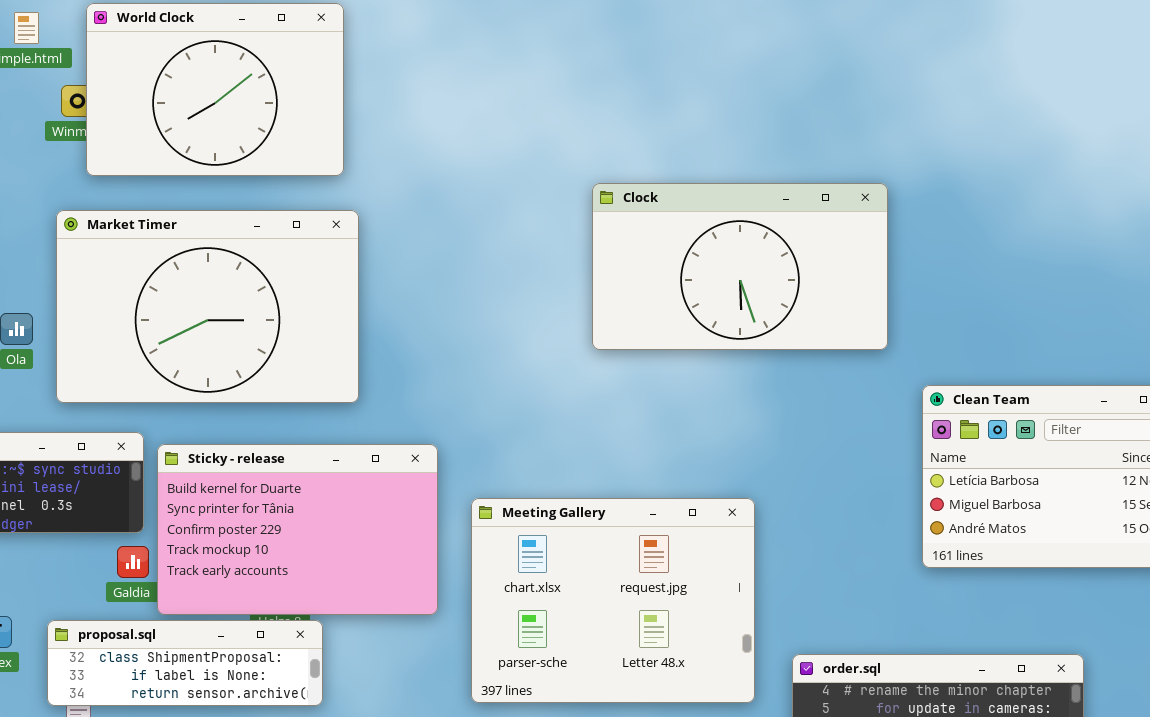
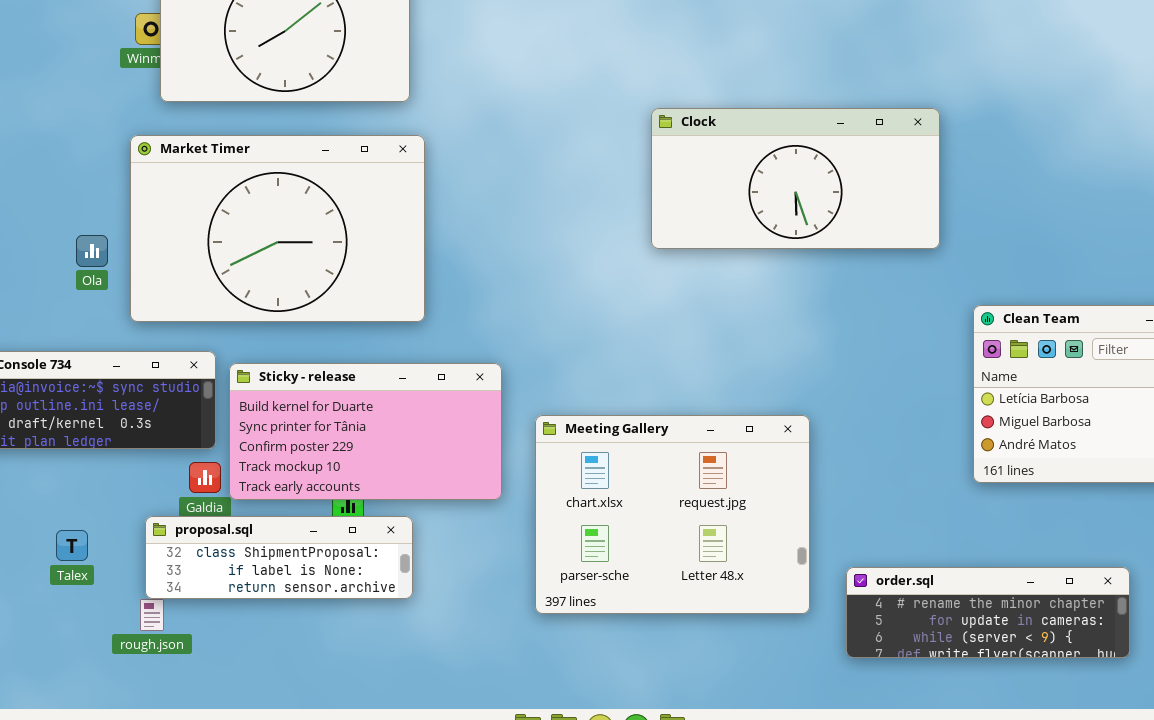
Clock: [592,183,888,350] -> [651,108,940,249], resized
Sticky - release: [157,444,438,615] -> [229,363,502,500], resized
proposal.sql: [47,620,323,706] -> [145,516,413,599], moved

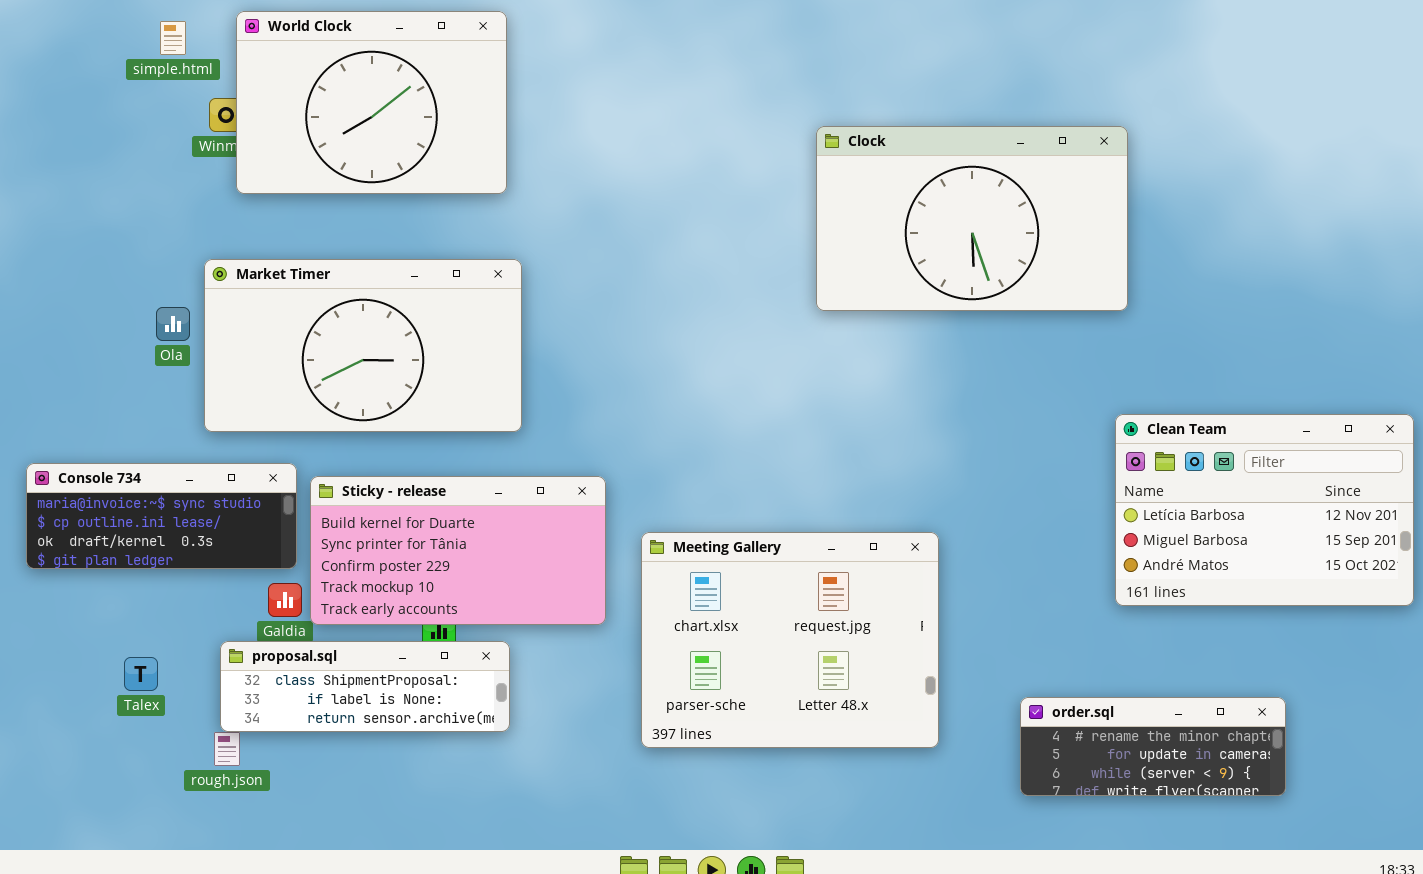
Clock: [651,108,940,249] -> [816,126,1128,311], moved, resized
Market Timer: [130,135,425,322] -> [204,259,522,432], resized
Ola: [76,235,108,267] -> [156,307,190,341], moved
order.sql: [846,567,1130,658] -> [1020,697,1286,796], resized

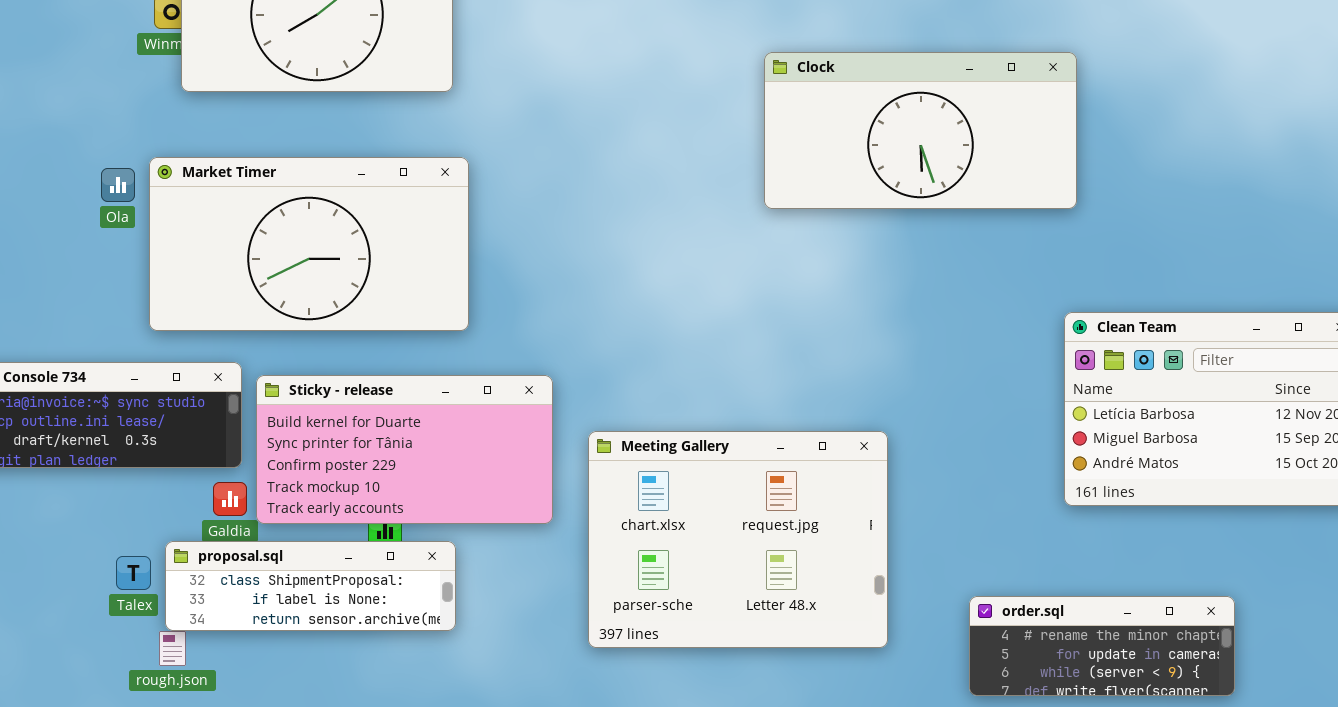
Clock: [816,126,1128,311] -> [764,52,1077,209], resized
Ola: [156,307,190,341] -> [101,168,135,202], moved
Talex: [124,657,158,691] -> [116,556,151,590], moved

